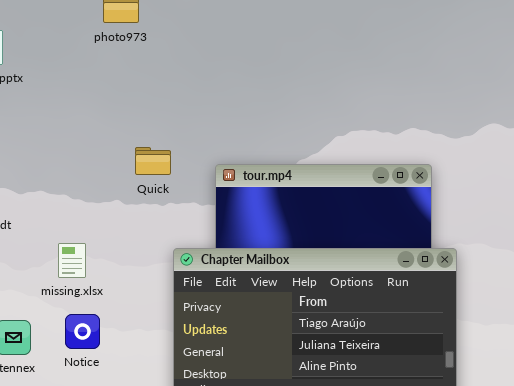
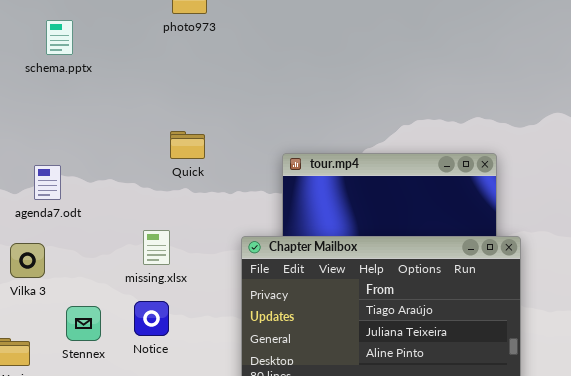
Quick: [135,147,171,175] -> [170,131,205,159], moved
missing.xlsx: [58,243,86,278] -> [143,230,170,265], moved

